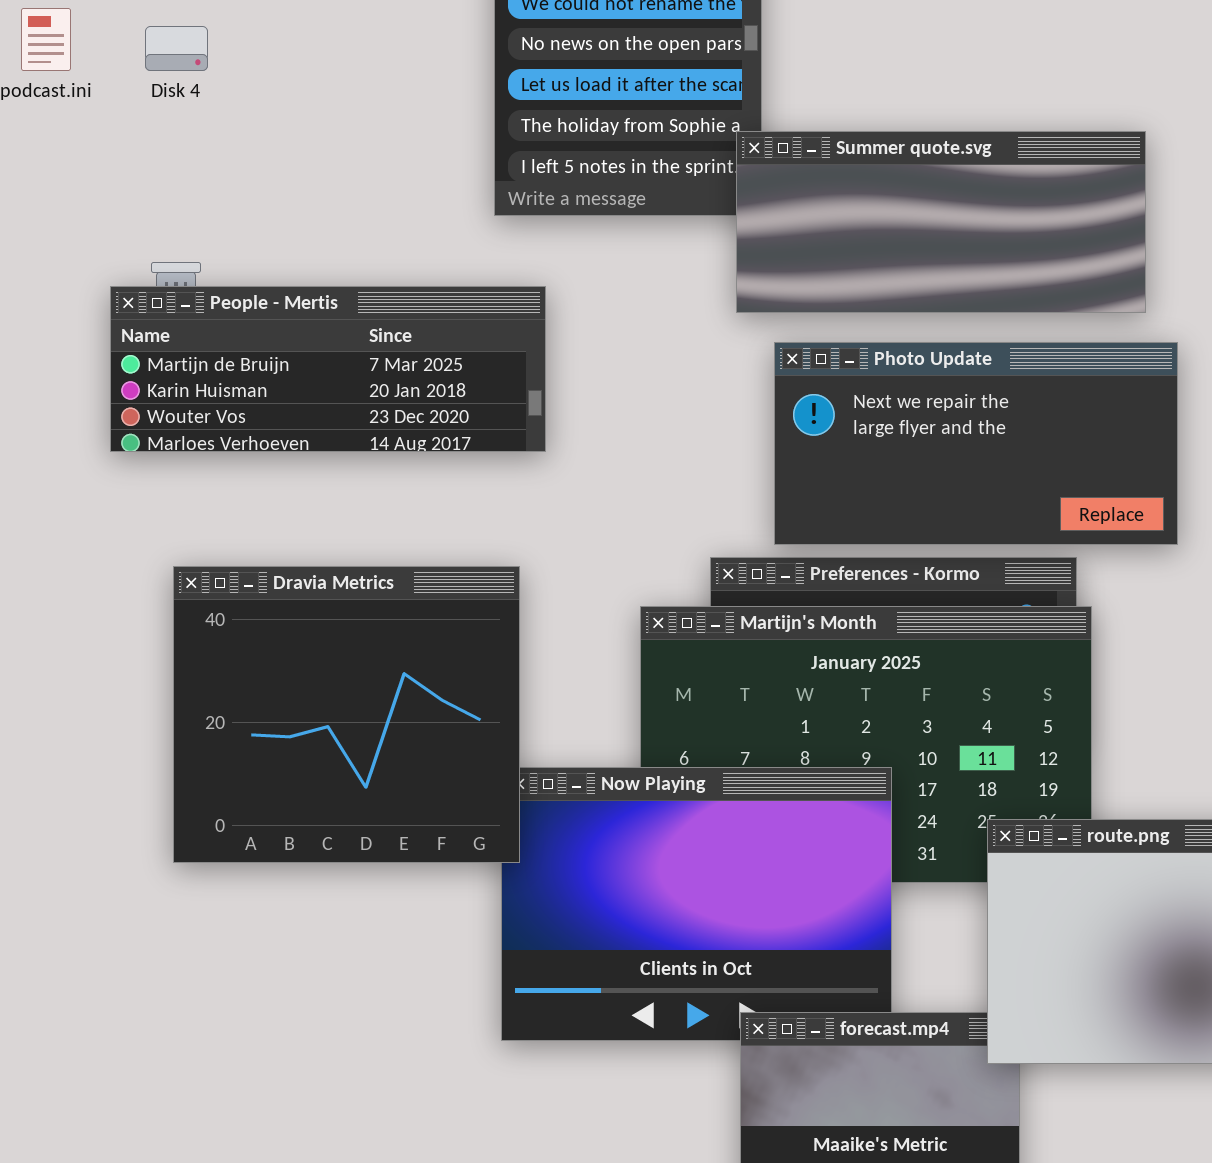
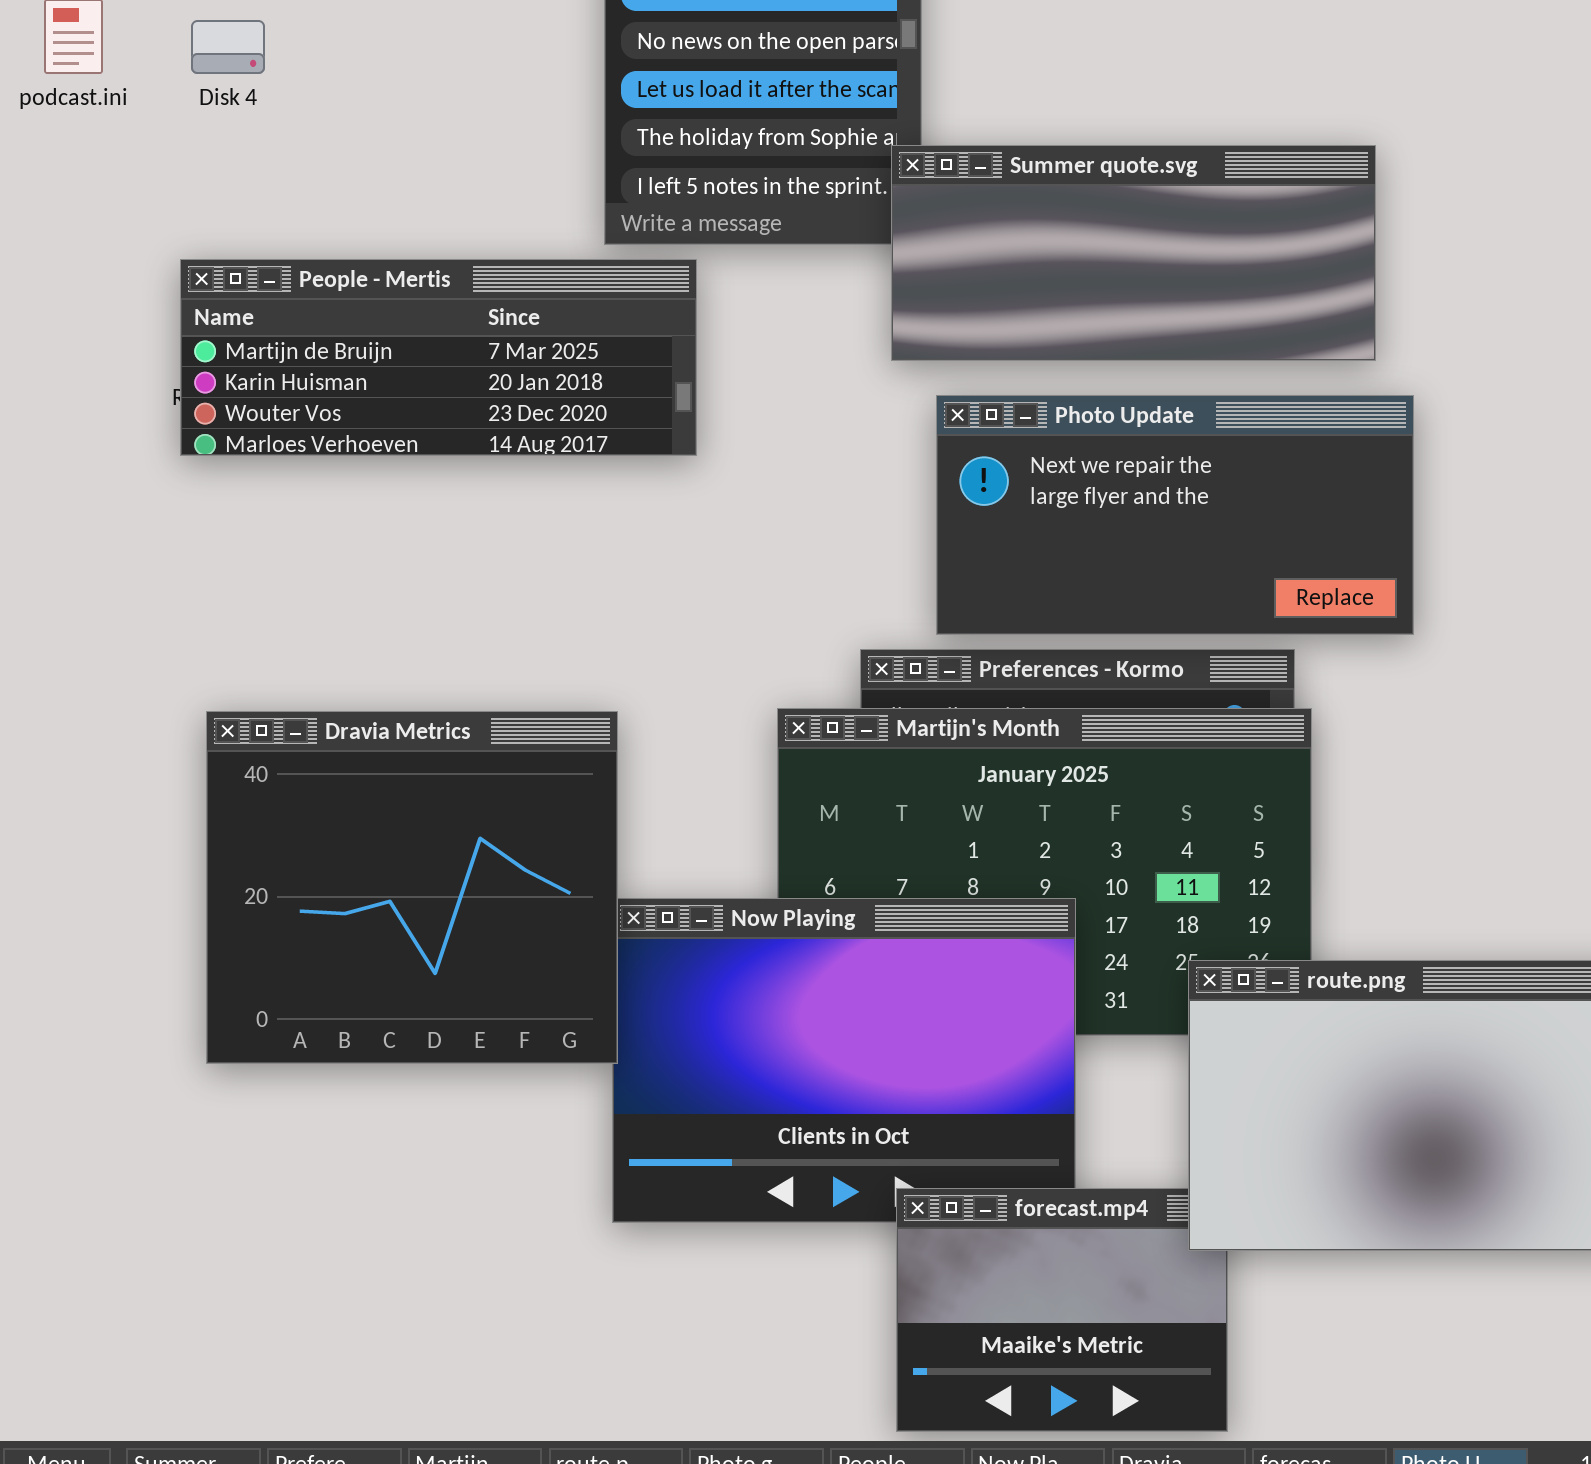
People - Mertis: [110,286,546,452] -> [180,259,697,456], moved
Dravia Metrics: [173,566,520,863] -> [206,711,618,1064], moved

